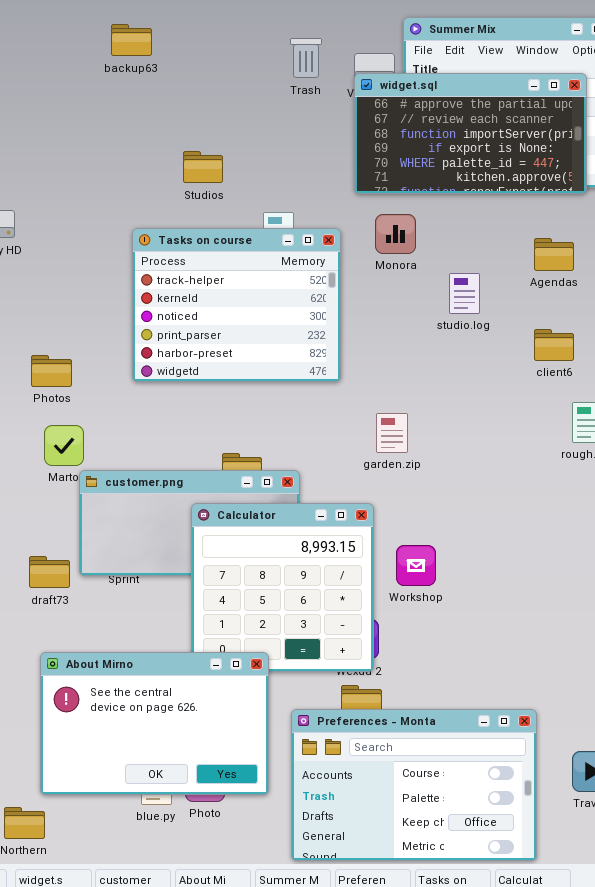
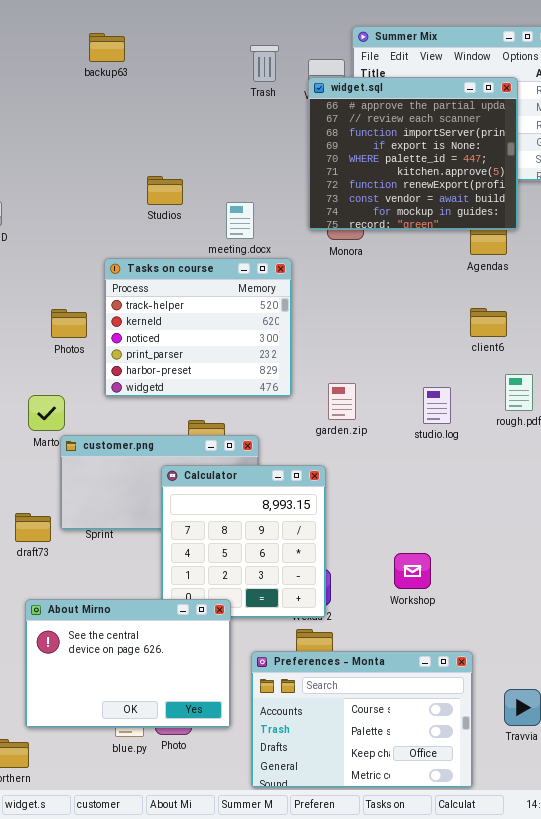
widget.sql: [354,73,587,194] -> [308,77,518,230], resized
Studios: [183,151,223,183] -> [147,176,183,205], moved
Tasks on course: [132,228,341,382] -> [104,258,292,397], moved
studio.log: [449,273,480,314] -> [423,387,451,424], moved
Photos: [31,355,72,387] -> [51,309,87,338], moved
Workshop: [396,545,436,586] -> [394,553,431,589], moved

